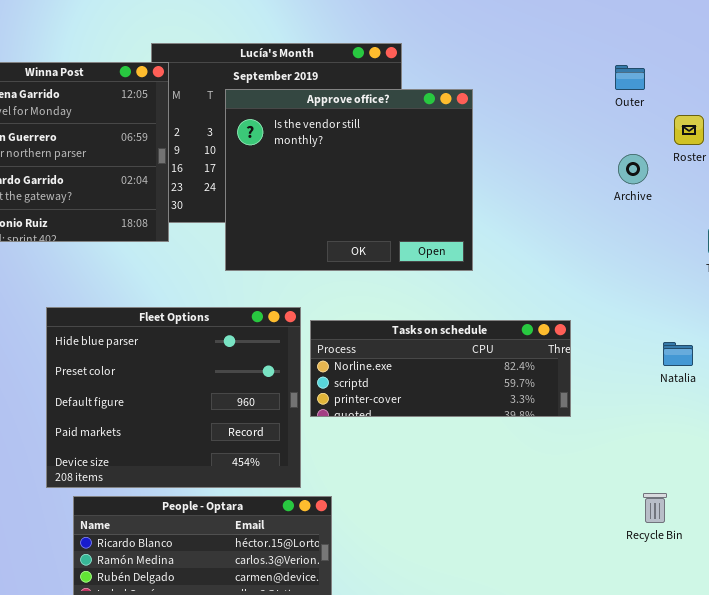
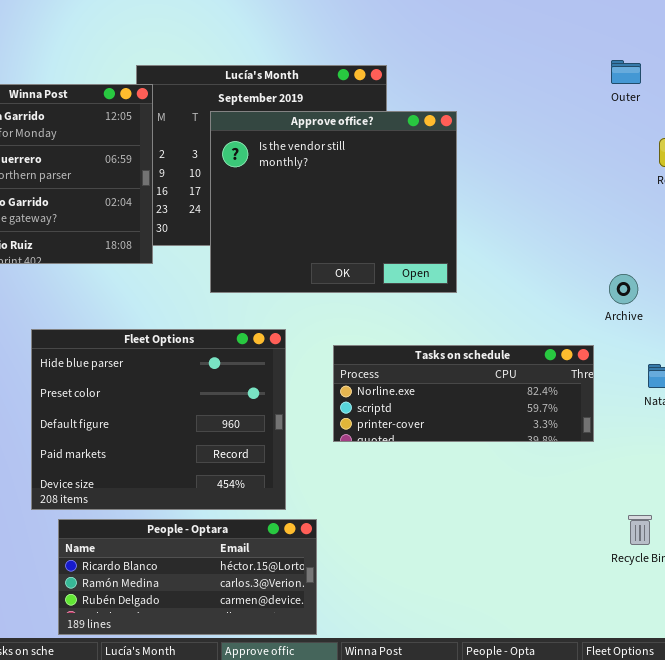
Outer: [615,65,645,90] -> [611,60,641,84], moved
Archive: [618,154,648,184] -> [609,274,638,304], moved
Tasks on schedule: [310,320,571,417] -> [333,345,594,442], moved

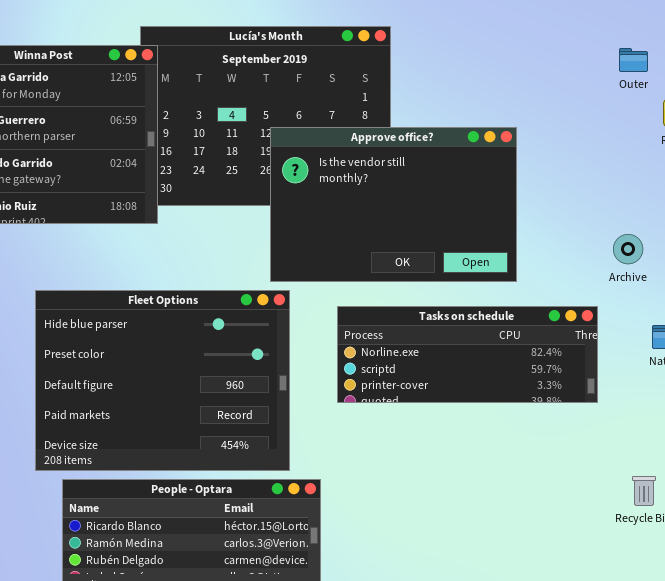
Outer: [611,60,641,84] -> [619,48,648,72], moved
Approve office?: [210,111,457,293] -> [270,127,517,282], moved, resized

